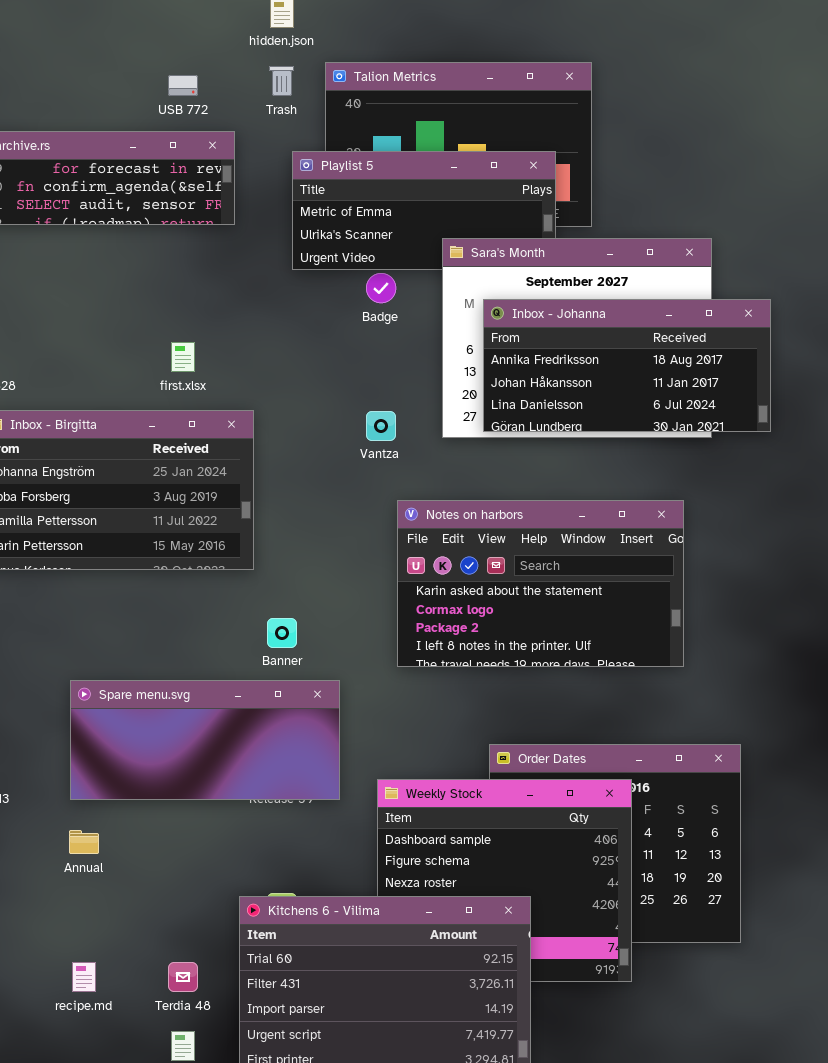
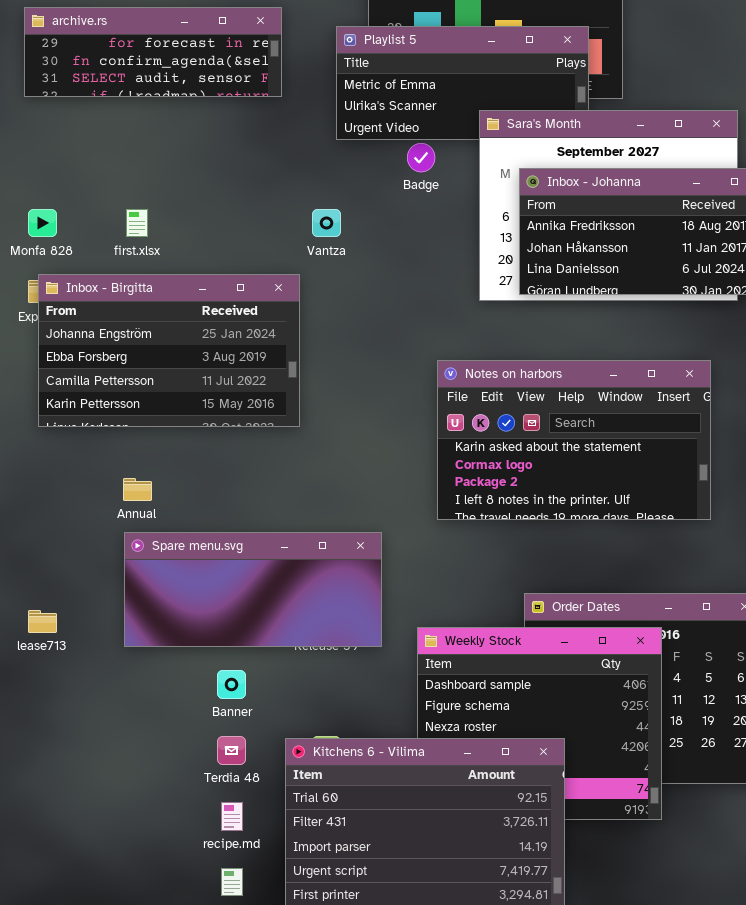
first.xlsx: [171,342,195,372] -> [126,209,148,237], moved
Vantza: [366,411,396,441] -> [312,209,341,237], moved
Banner: [267,618,297,648] -> [217,670,246,699], moved
Annual: [69,830,99,854] -> [123,478,152,501], moved
recipe.md: [72,962,96,992] -> [221,802,243,831], moved
Terdia 48: [168,962,198,992] -> [217,736,246,765], moved

